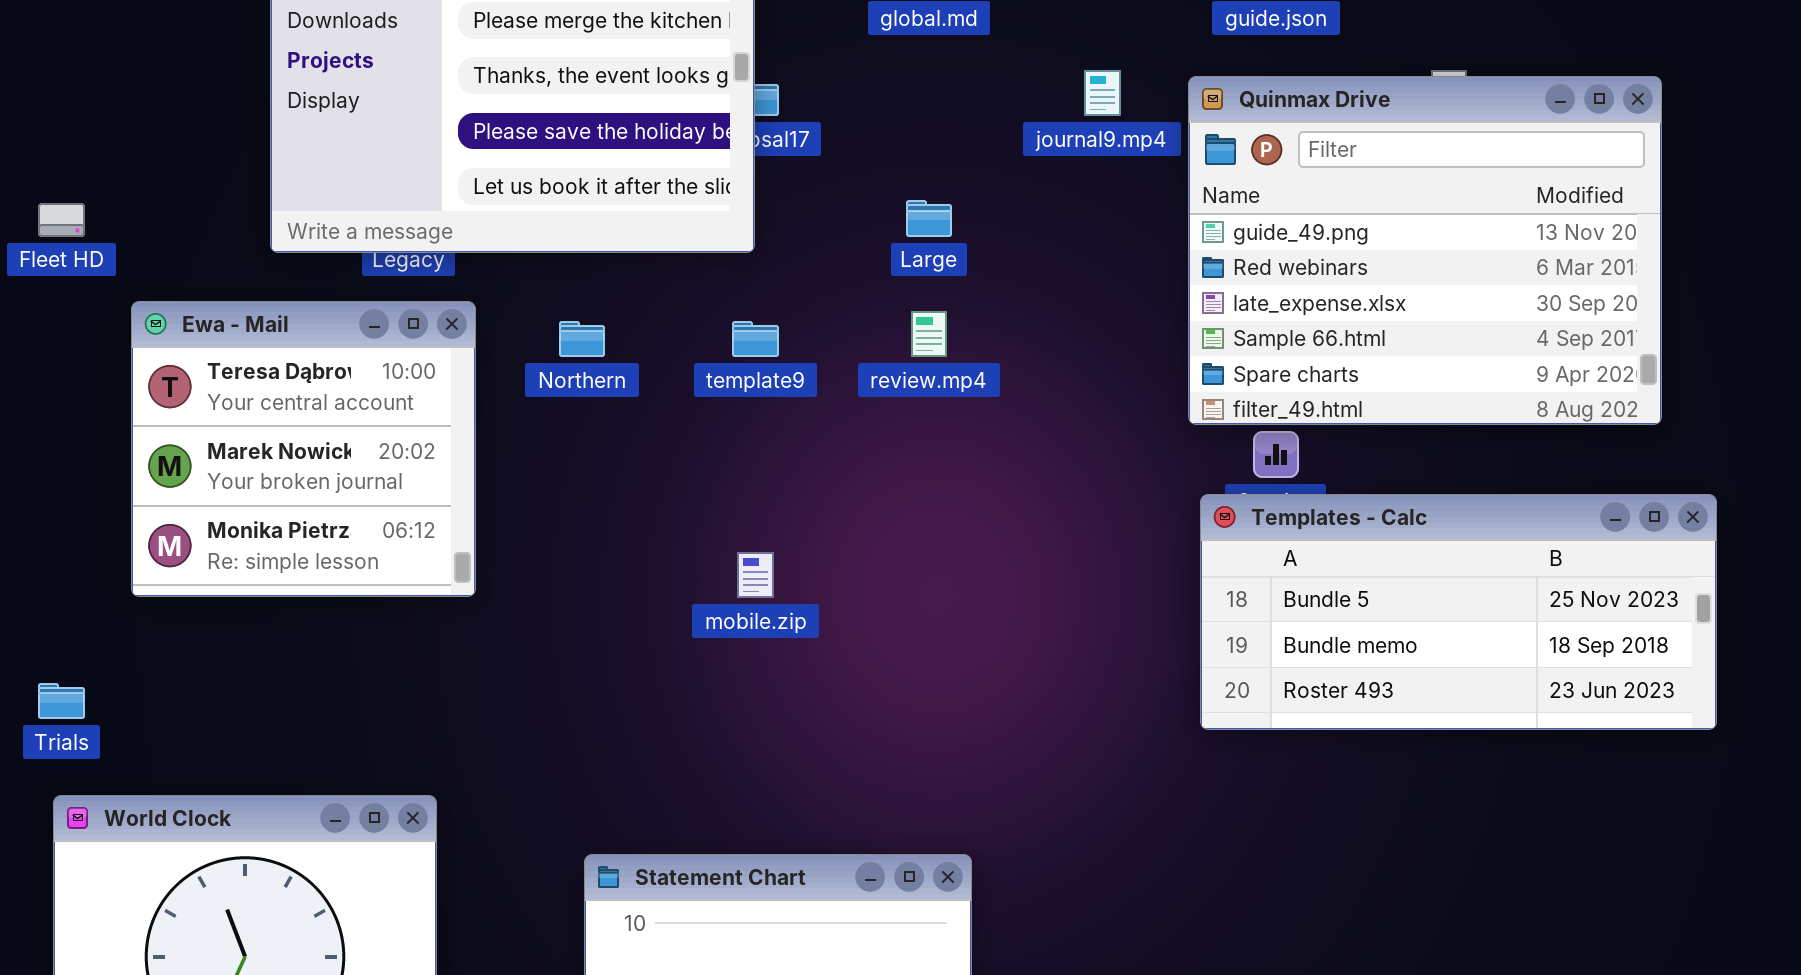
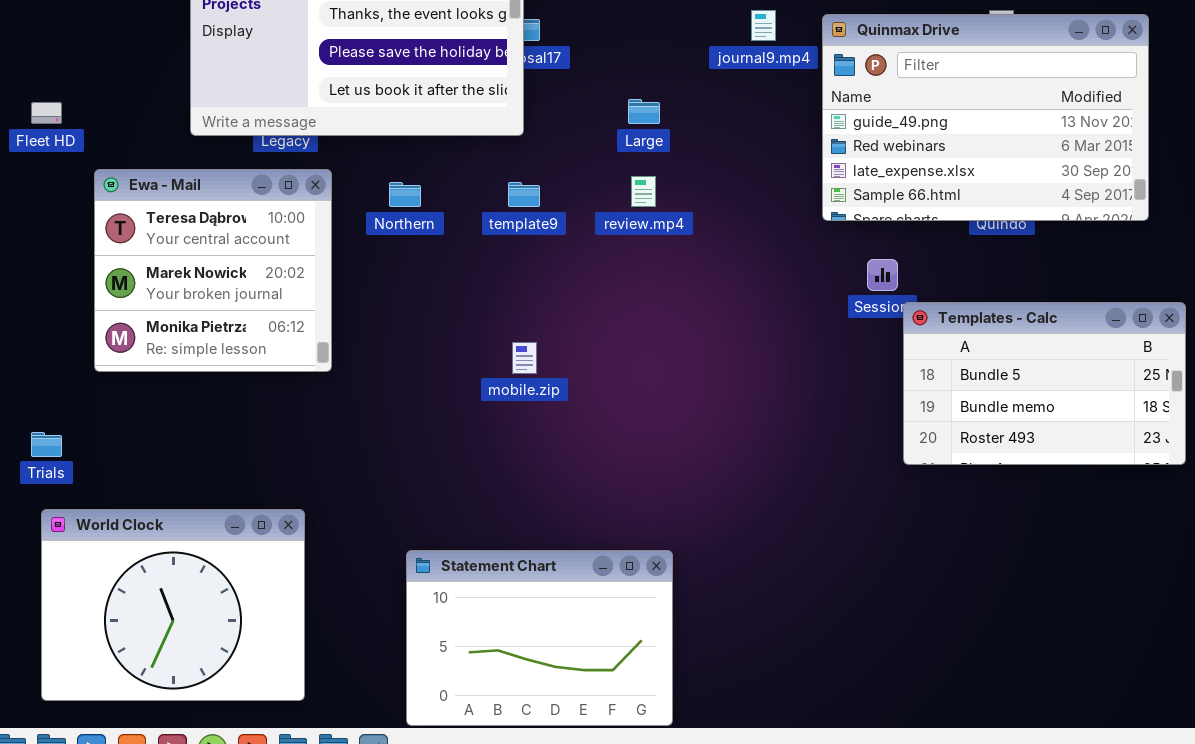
Quinmax Drive: [1188,76,1662,425] -> [822,14,1149,221], resized
Templates - Calc: [1200,494,1717,730] -> [903,302,1186,465], resized

